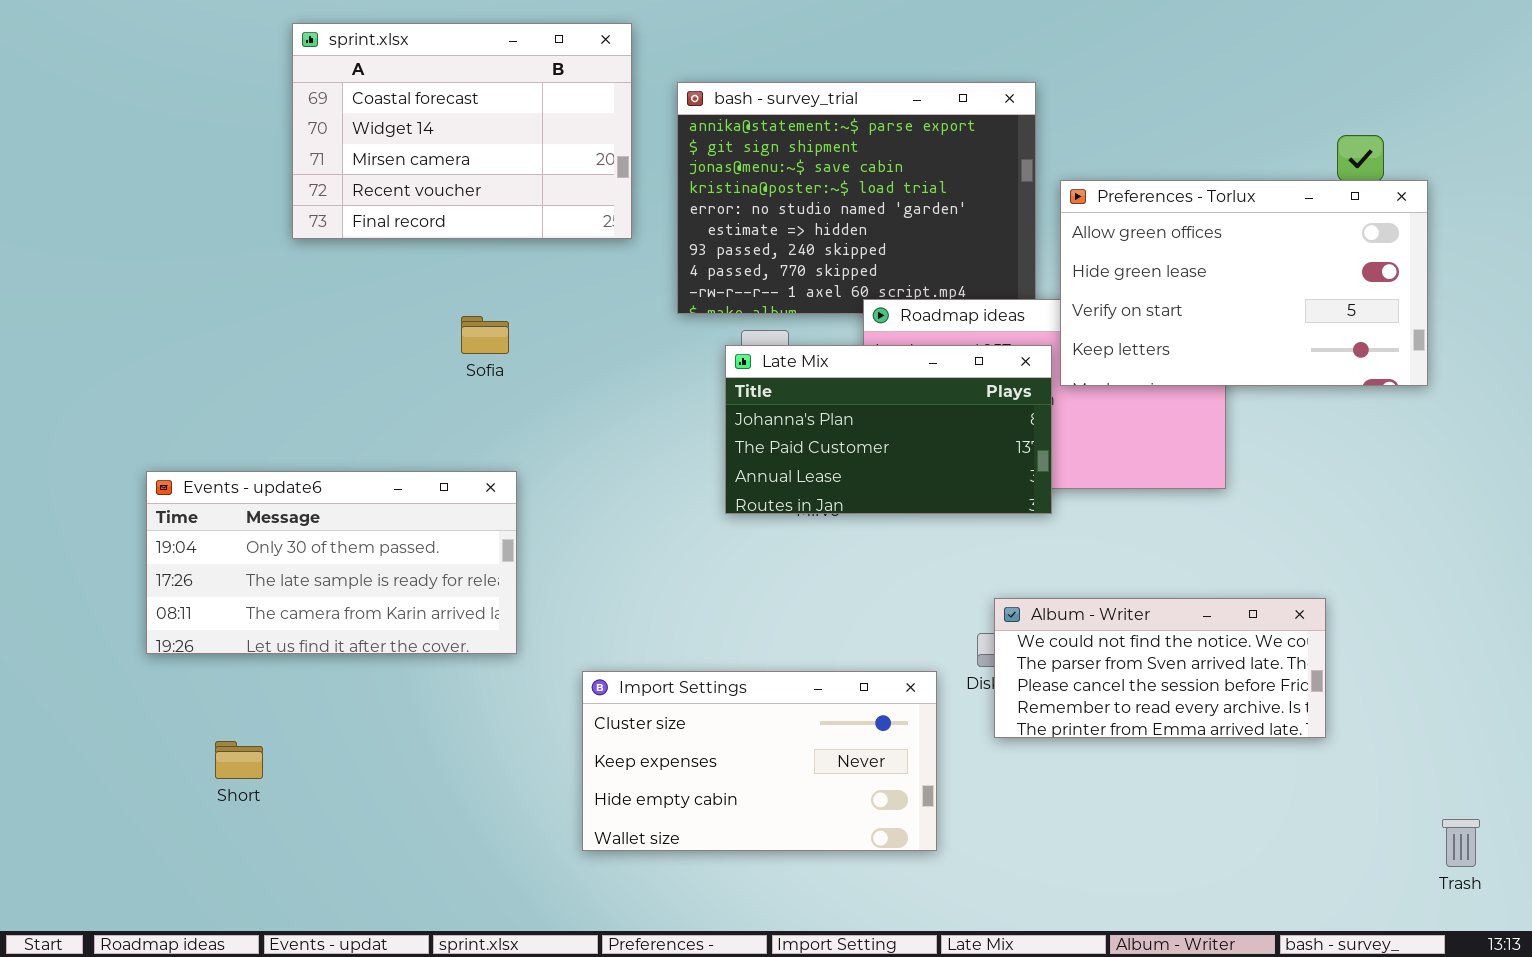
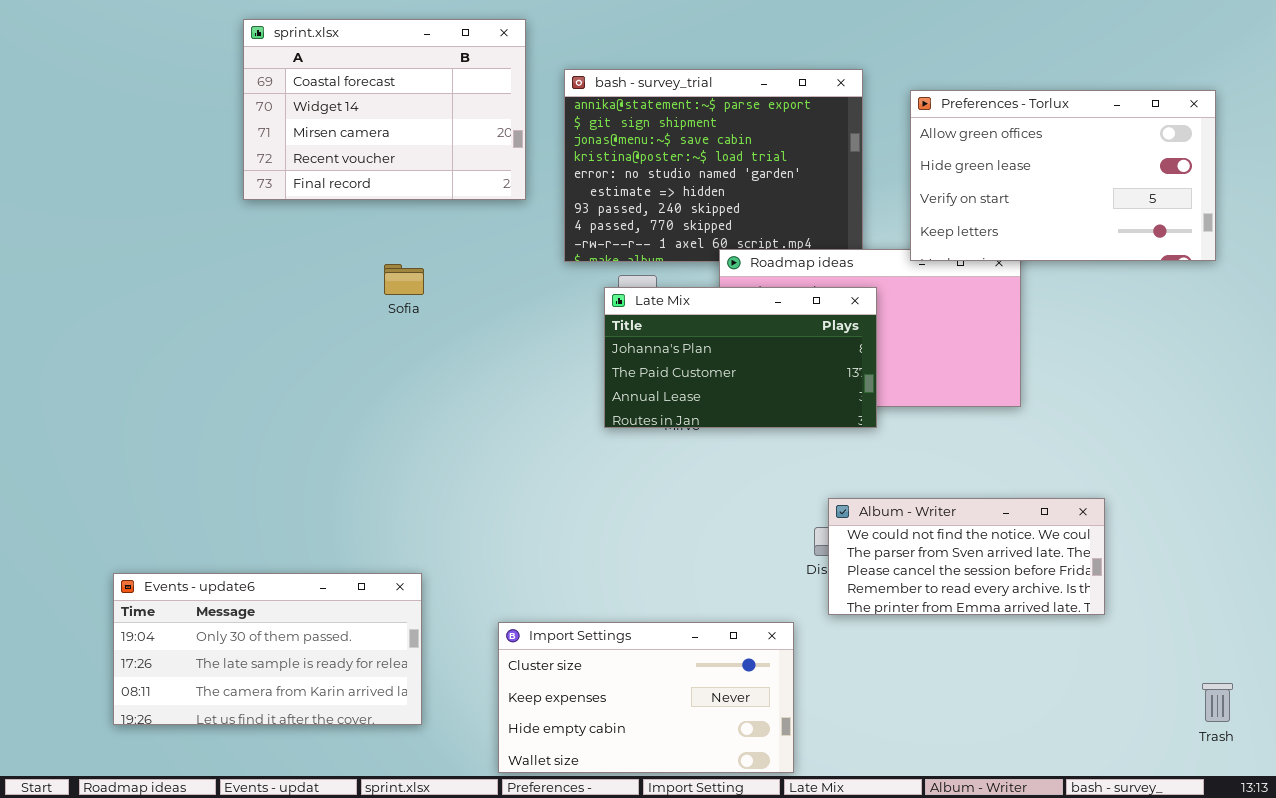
Preferences - Torlux: [1060,180,1428,386] -> [910,90,1216,261], moved
Events - update6: [146,471,517,654] -> [113,573,422,725], moved
Import Settings: [582,671,937,851] -> [498,622,794,773], moved

